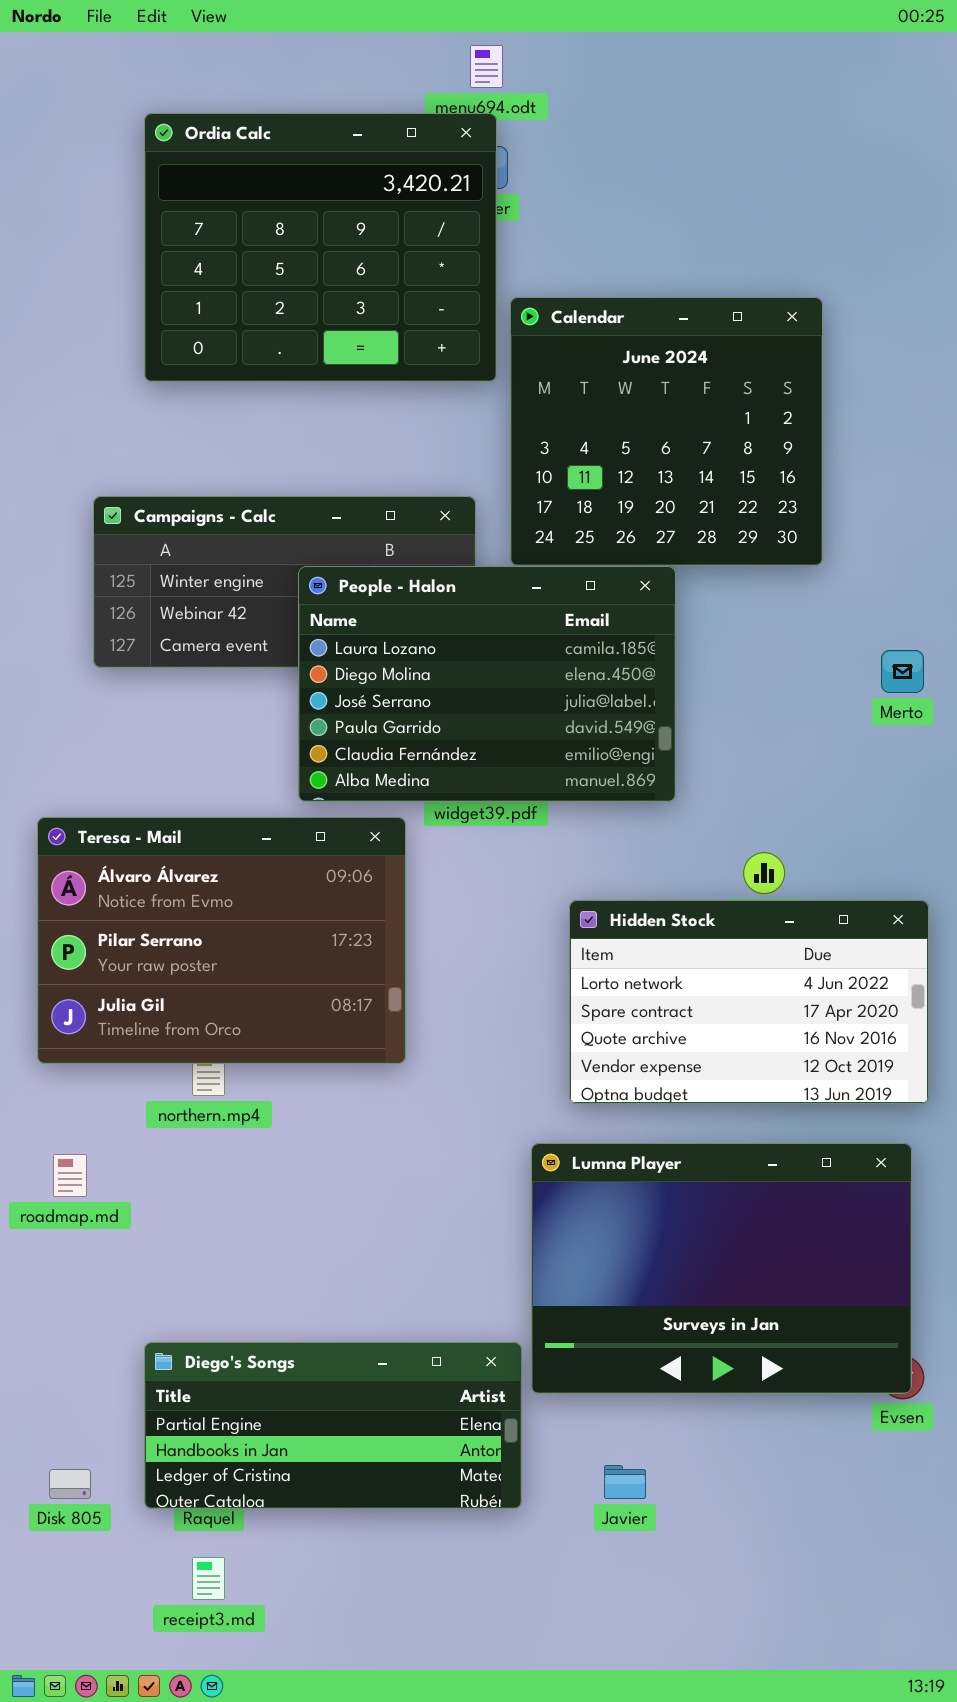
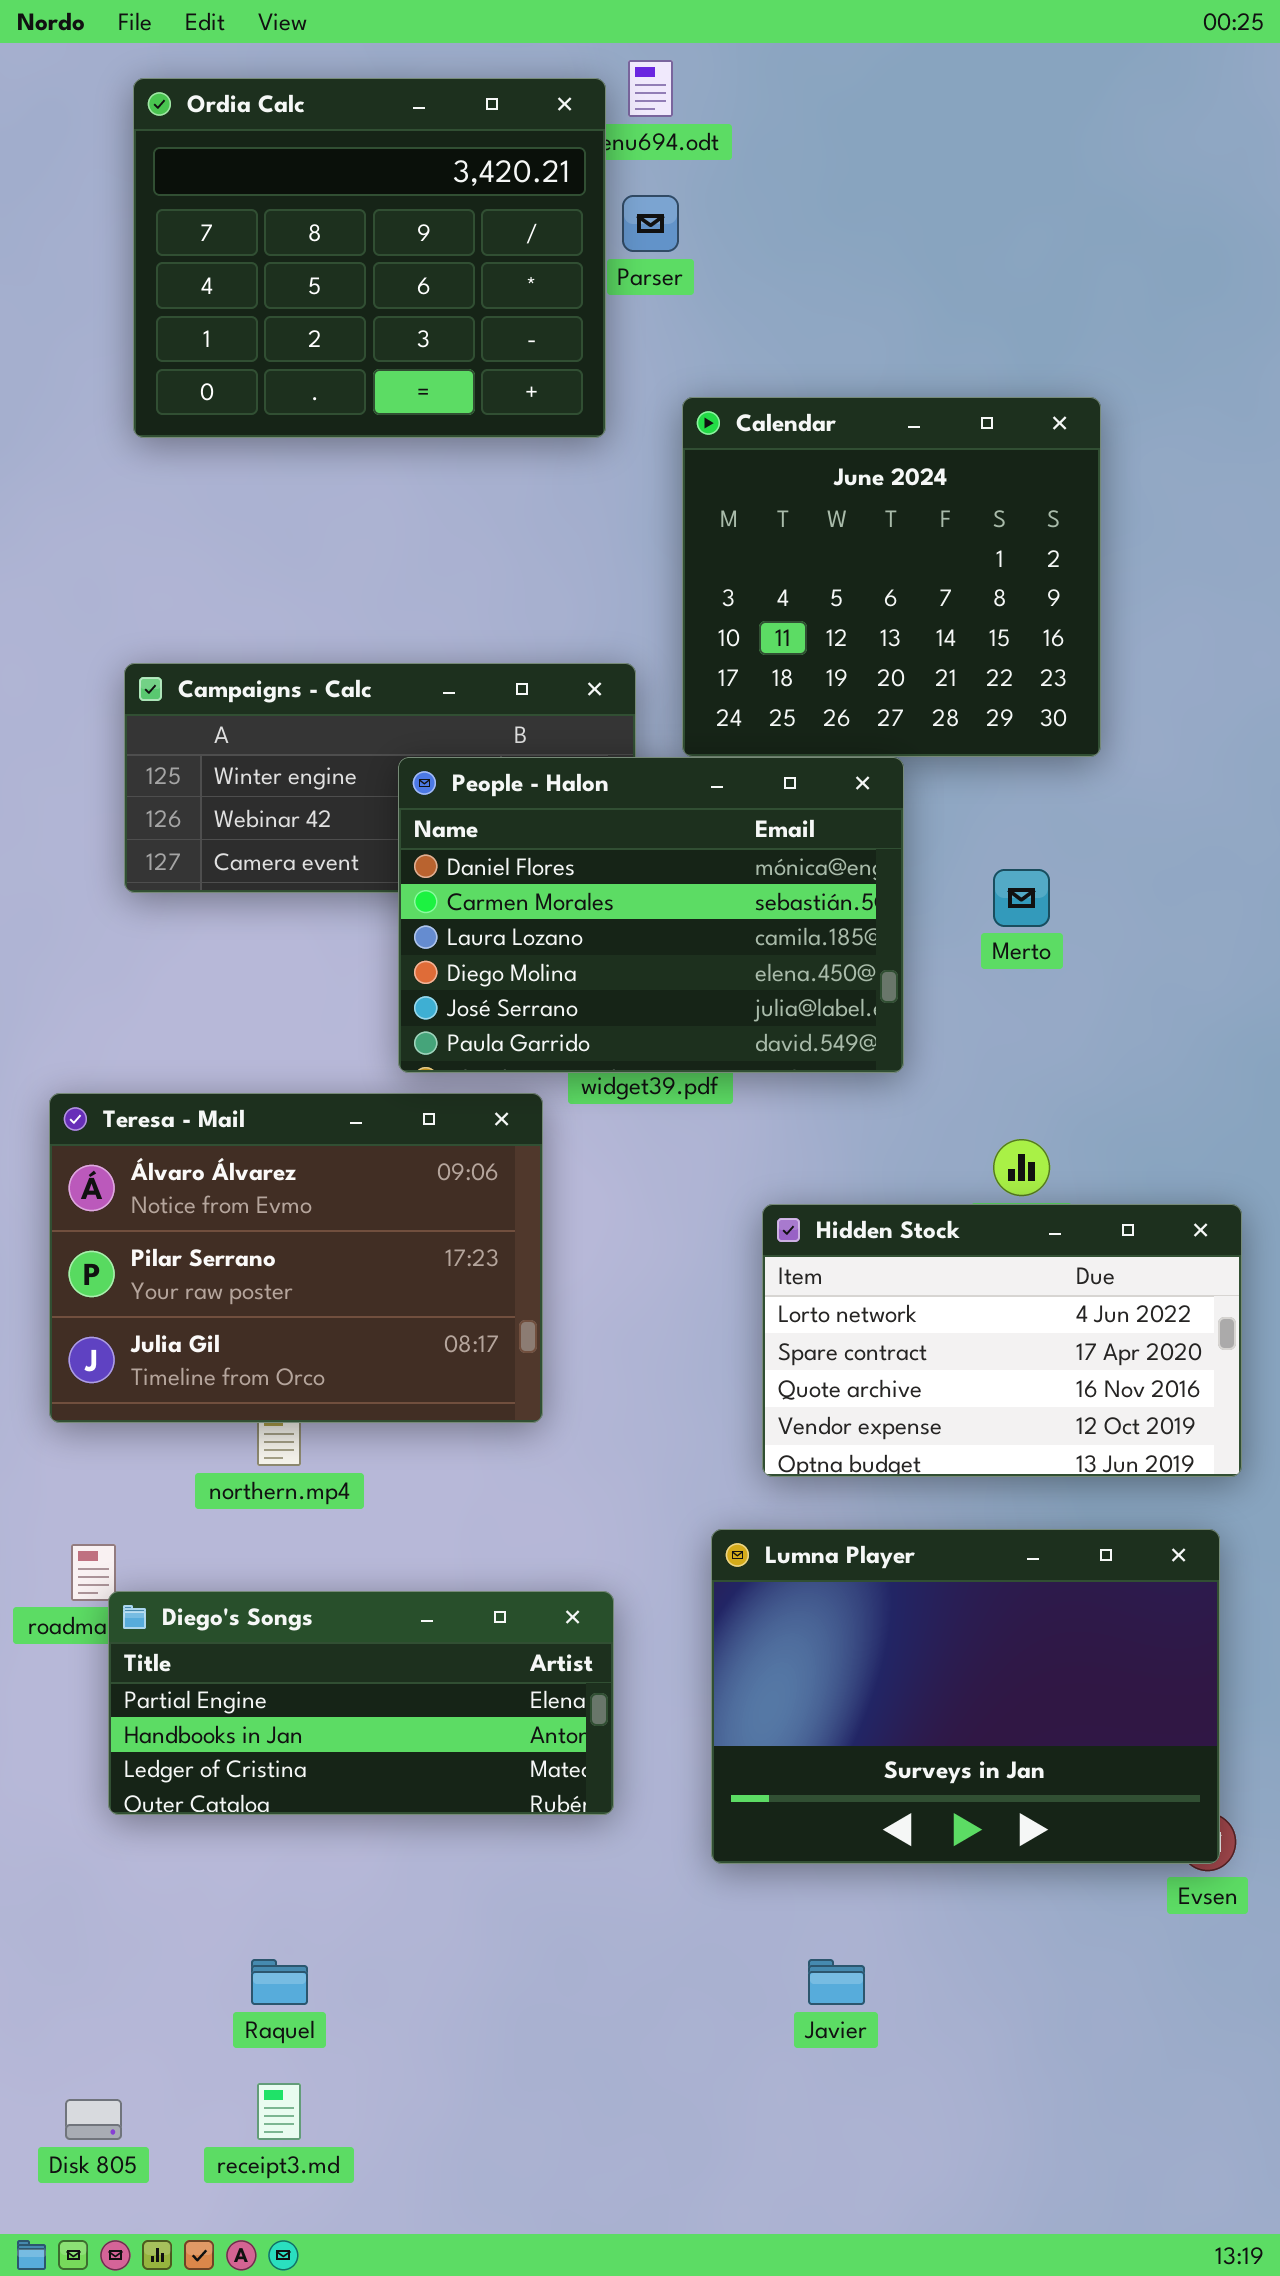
Ordia Calc: [144,113,497,382] -> [133,78,606,438], moved
People - Halon: [298,566,676,802] -> [398,757,904,1073], scrolled up 2 rows
Merto: [881,650,924,693] -> [993,869,1050,927], moved
Diego's Songs: [144,1342,522,1509] -> [108,1591,614,1815], moved
Disk 805: [49,1469,91,1499] -> [65,2099,122,2140], moved

